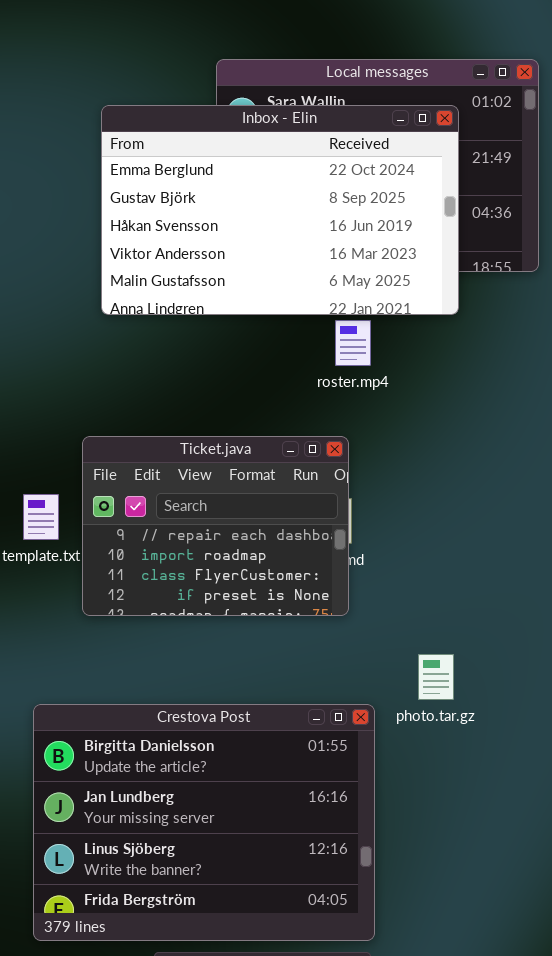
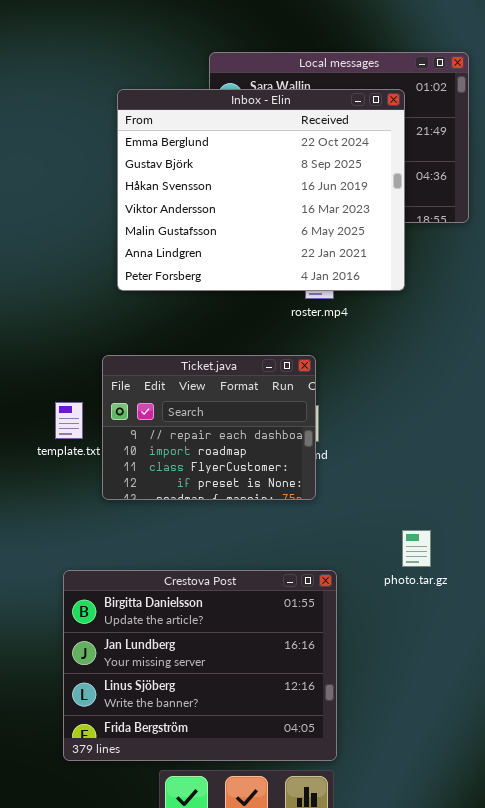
Inbox - Elin: [101,105,459,315] -> [117,89,405,291], resized
photo.tar.gz: [418,654,454,700] -> [402,530,431,567], moved

